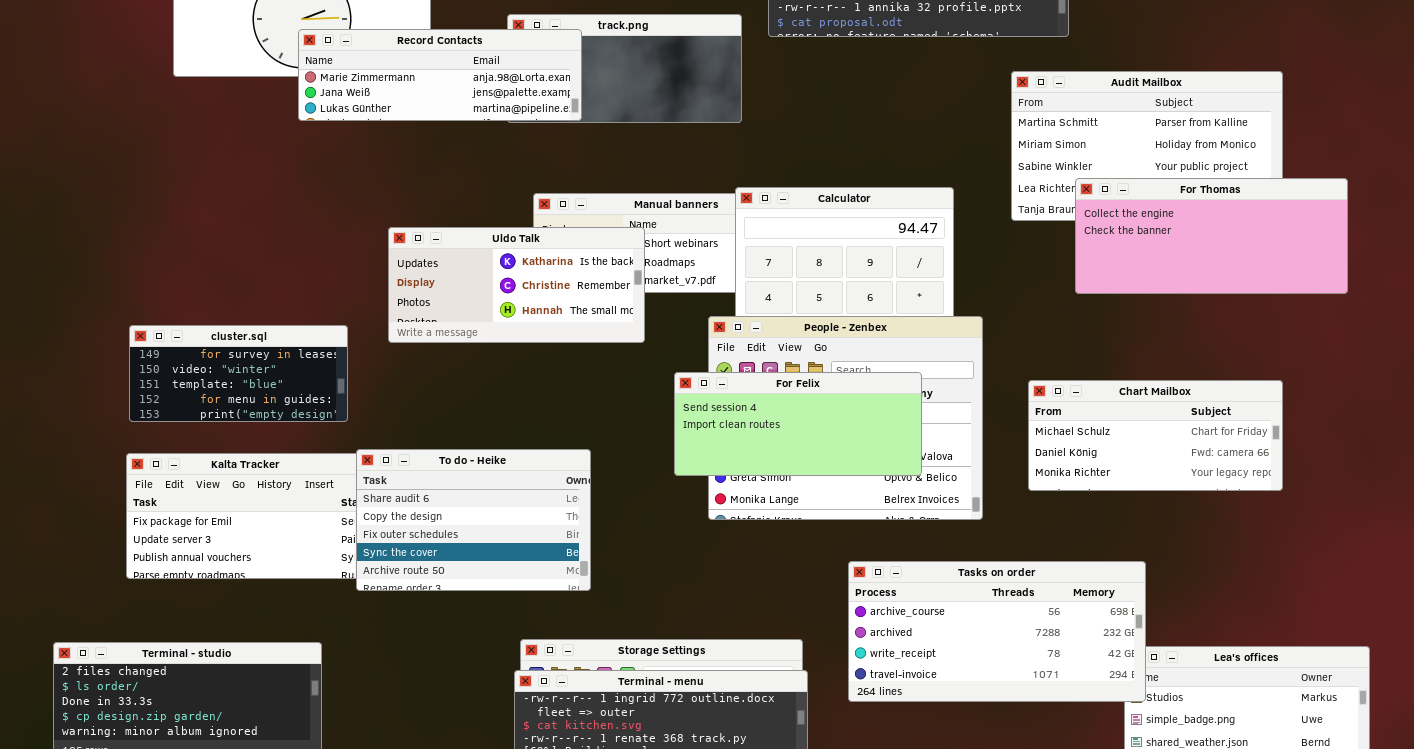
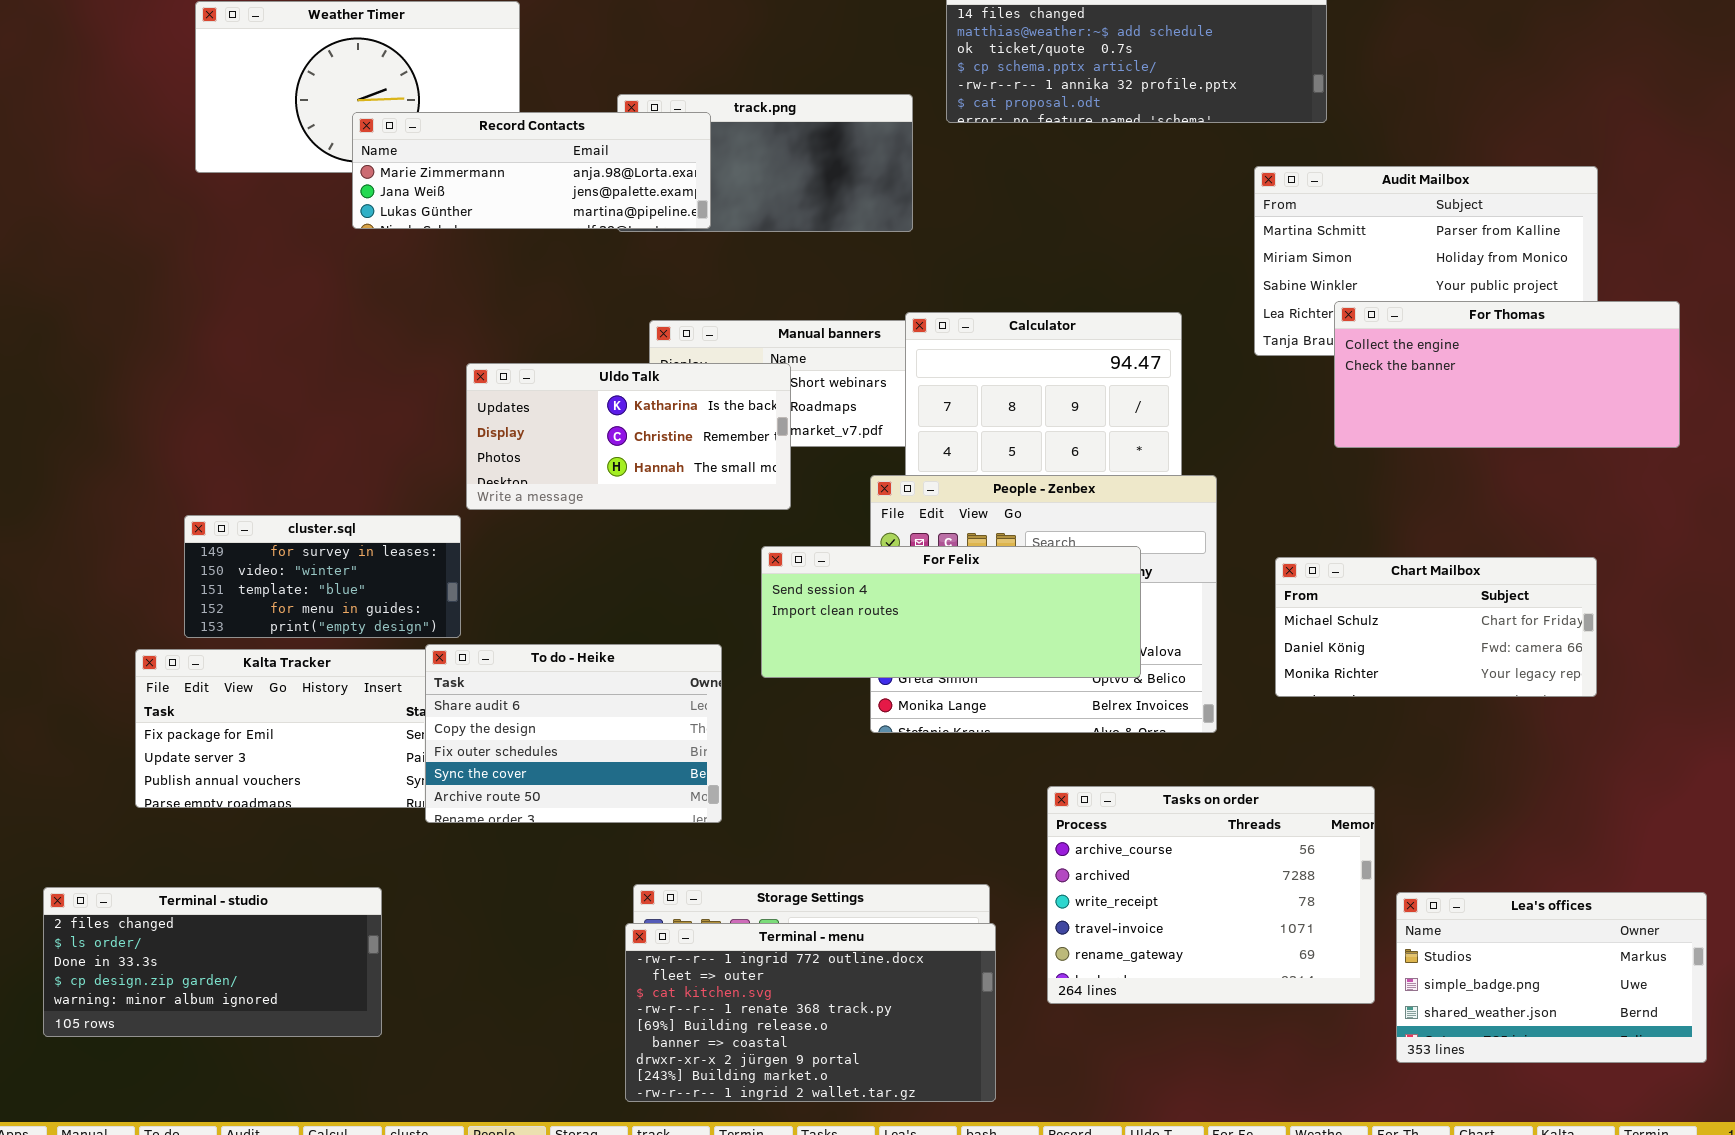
cluster.sql: [129,325,348,422] -> [184,515,461,638], moved
For Felix: [674,372,922,476] -> [761,546,1141,678], resized
Tasks on order: [848,561,1146,702] -> [1047,786,1375,1004], resized

